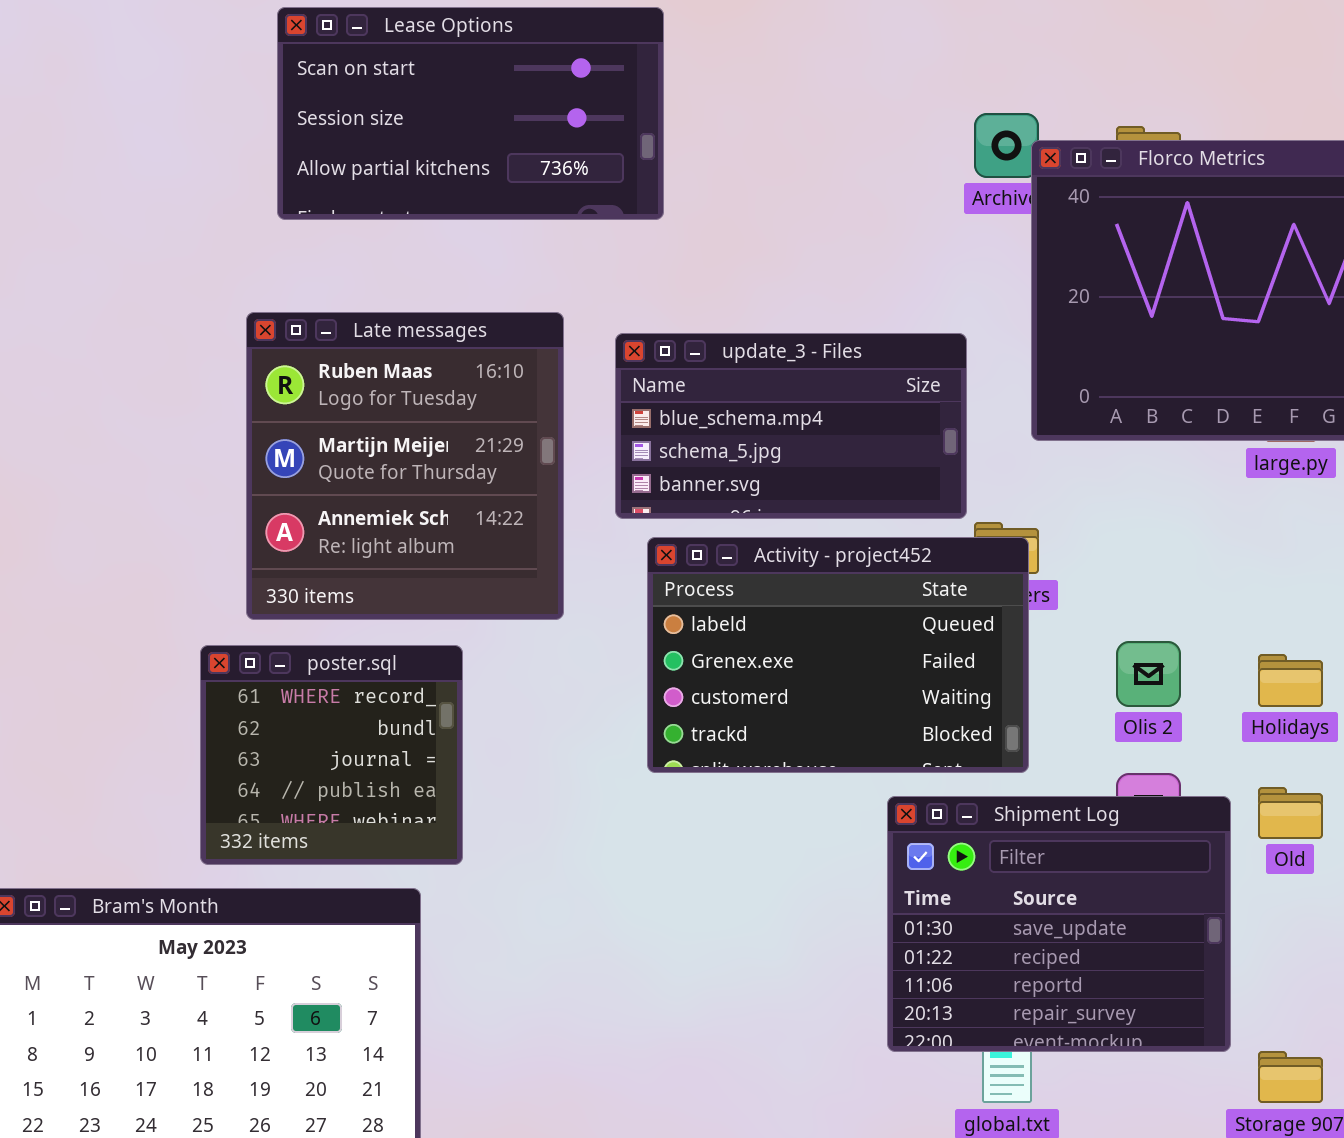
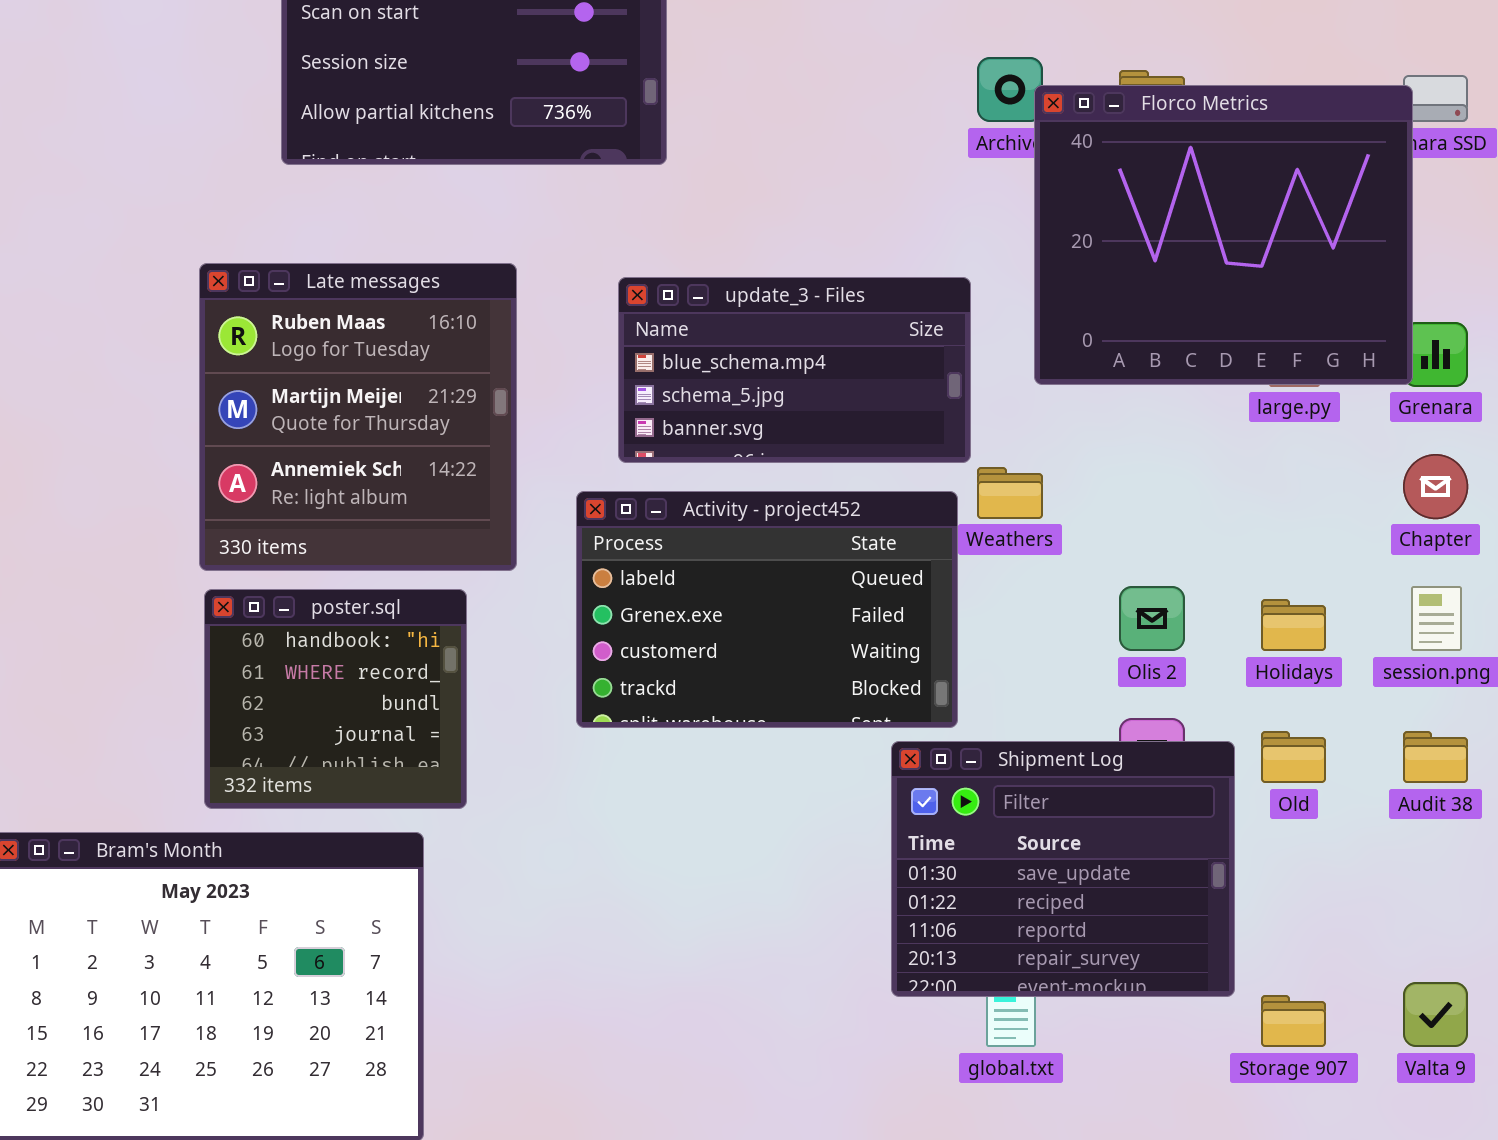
Late messages: [246,312,564,620] -> [199,263,517,571], moved
Activity - project452: [647,537,1029,773] -> [576,491,958,728], moved
poster.sql: [200,645,463,865] -> [204,589,467,809], scrolled up 1 row

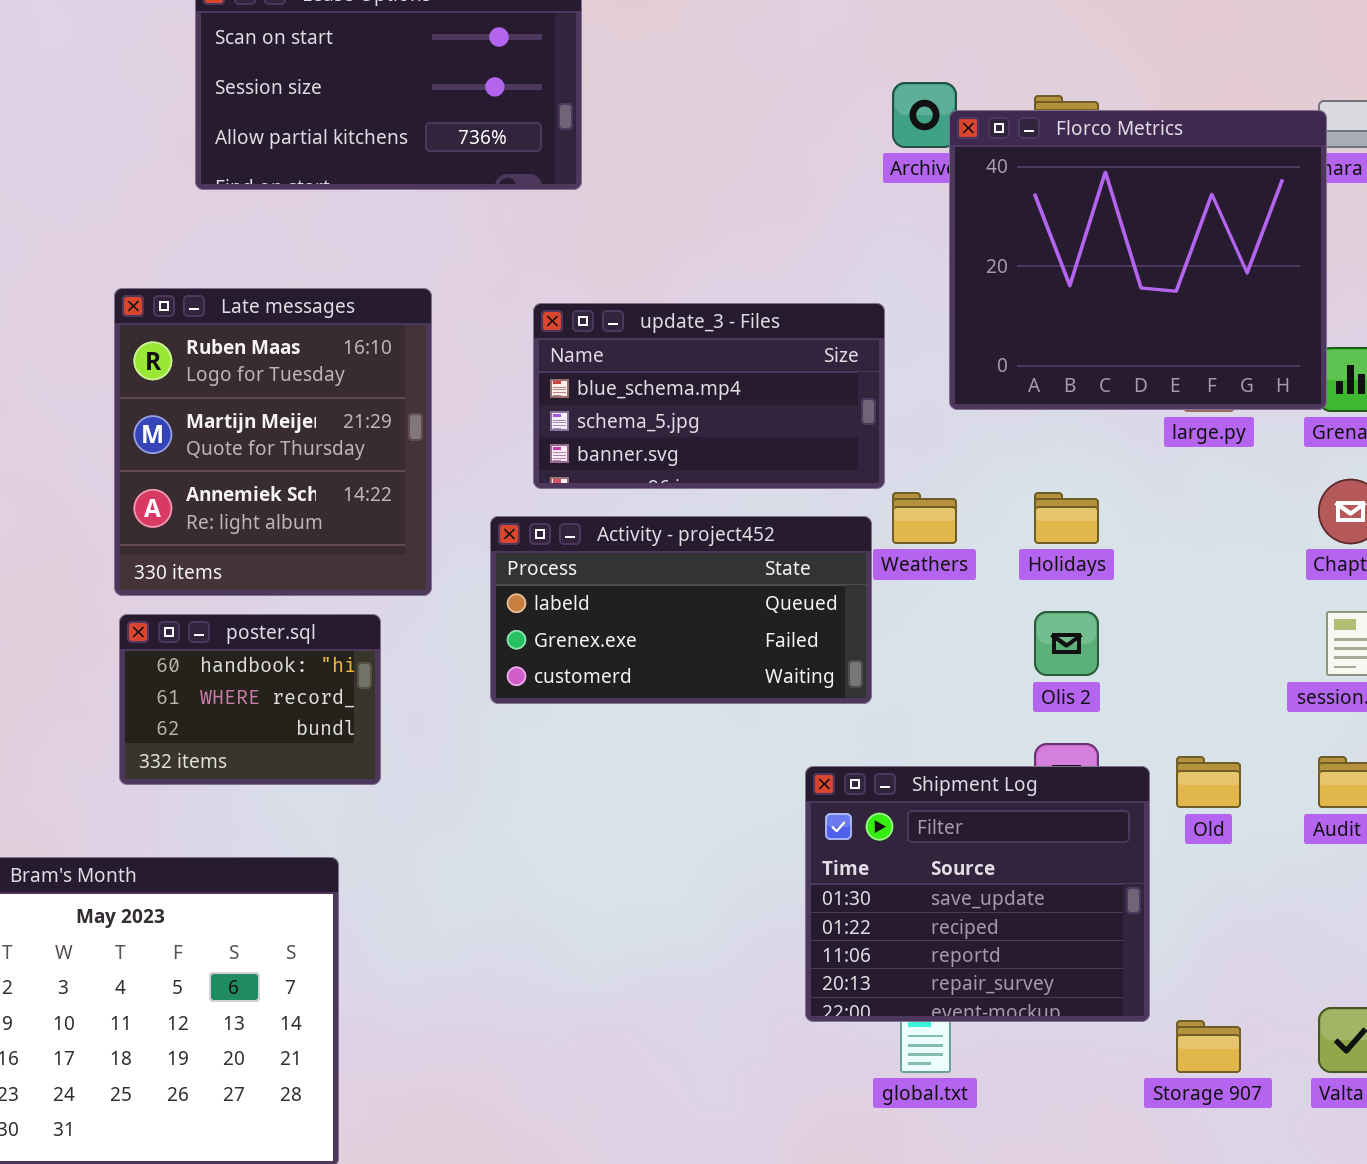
Activity - project452: [576,491,958,728] -> [490,516,872,704], resized
poster.sql: [204,589,467,809] -> [119,614,381,785], resized
Holidays: [1261,599,1326,651] -> [1034,492,1099,544], moved

